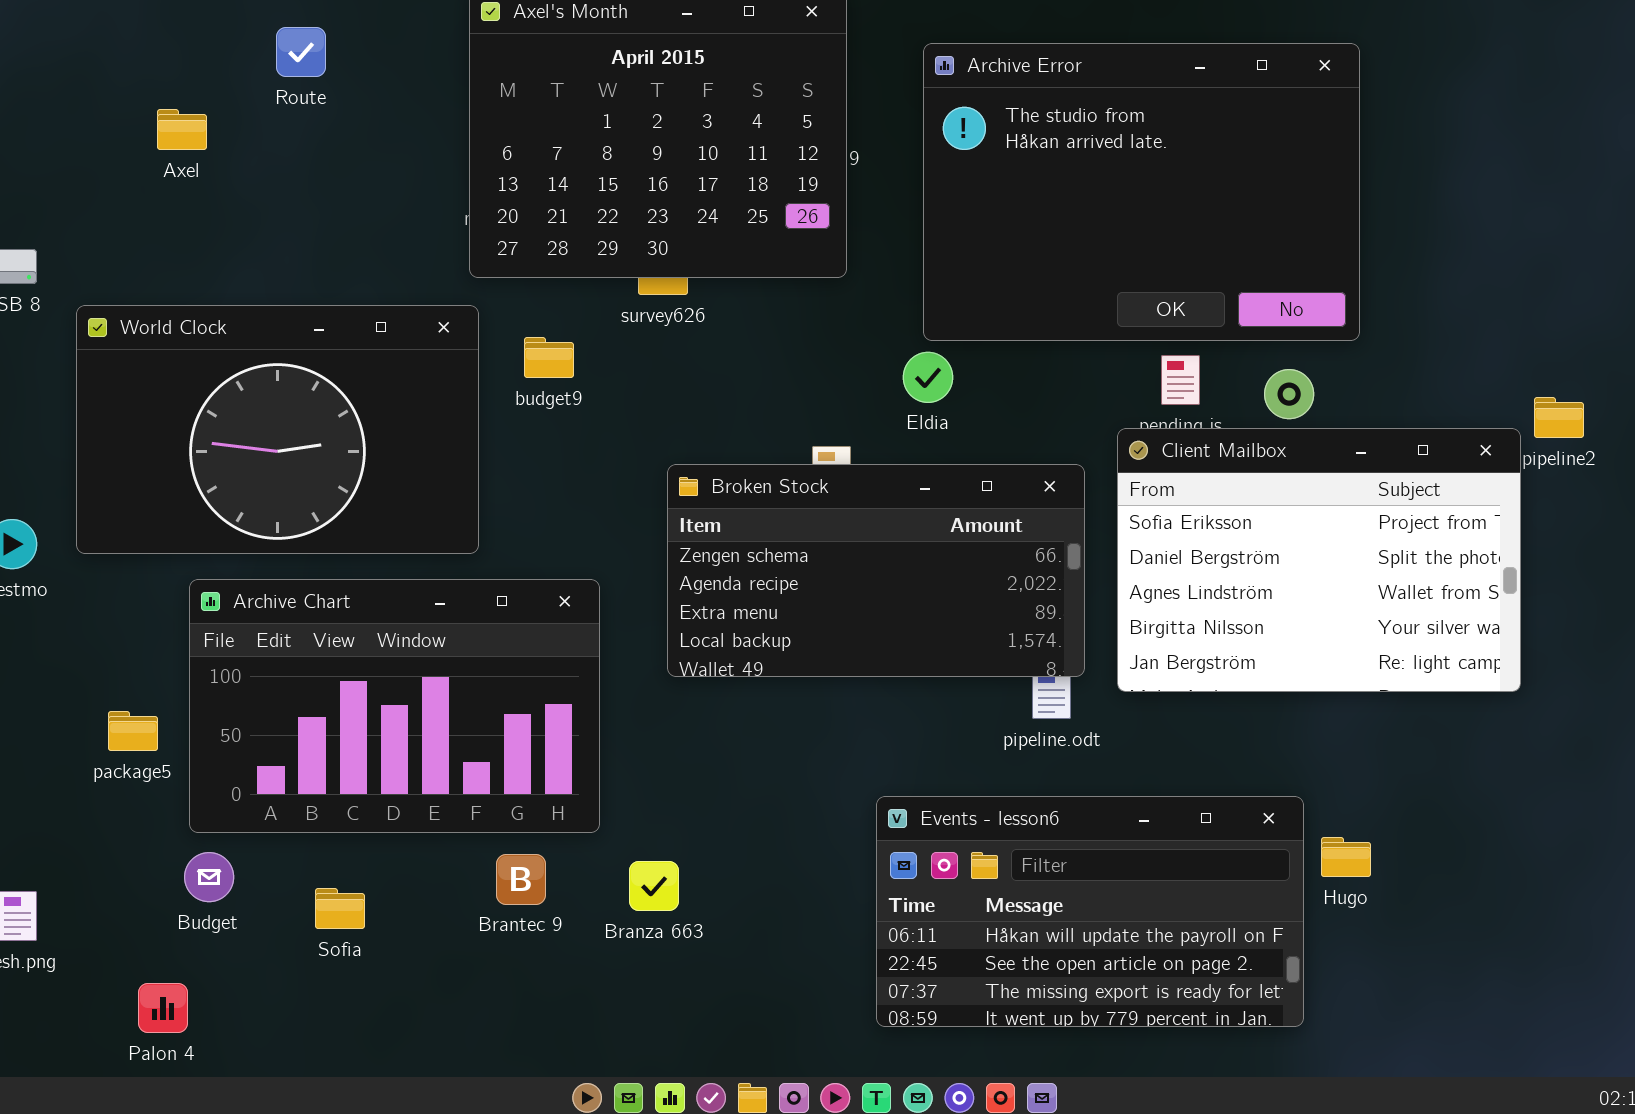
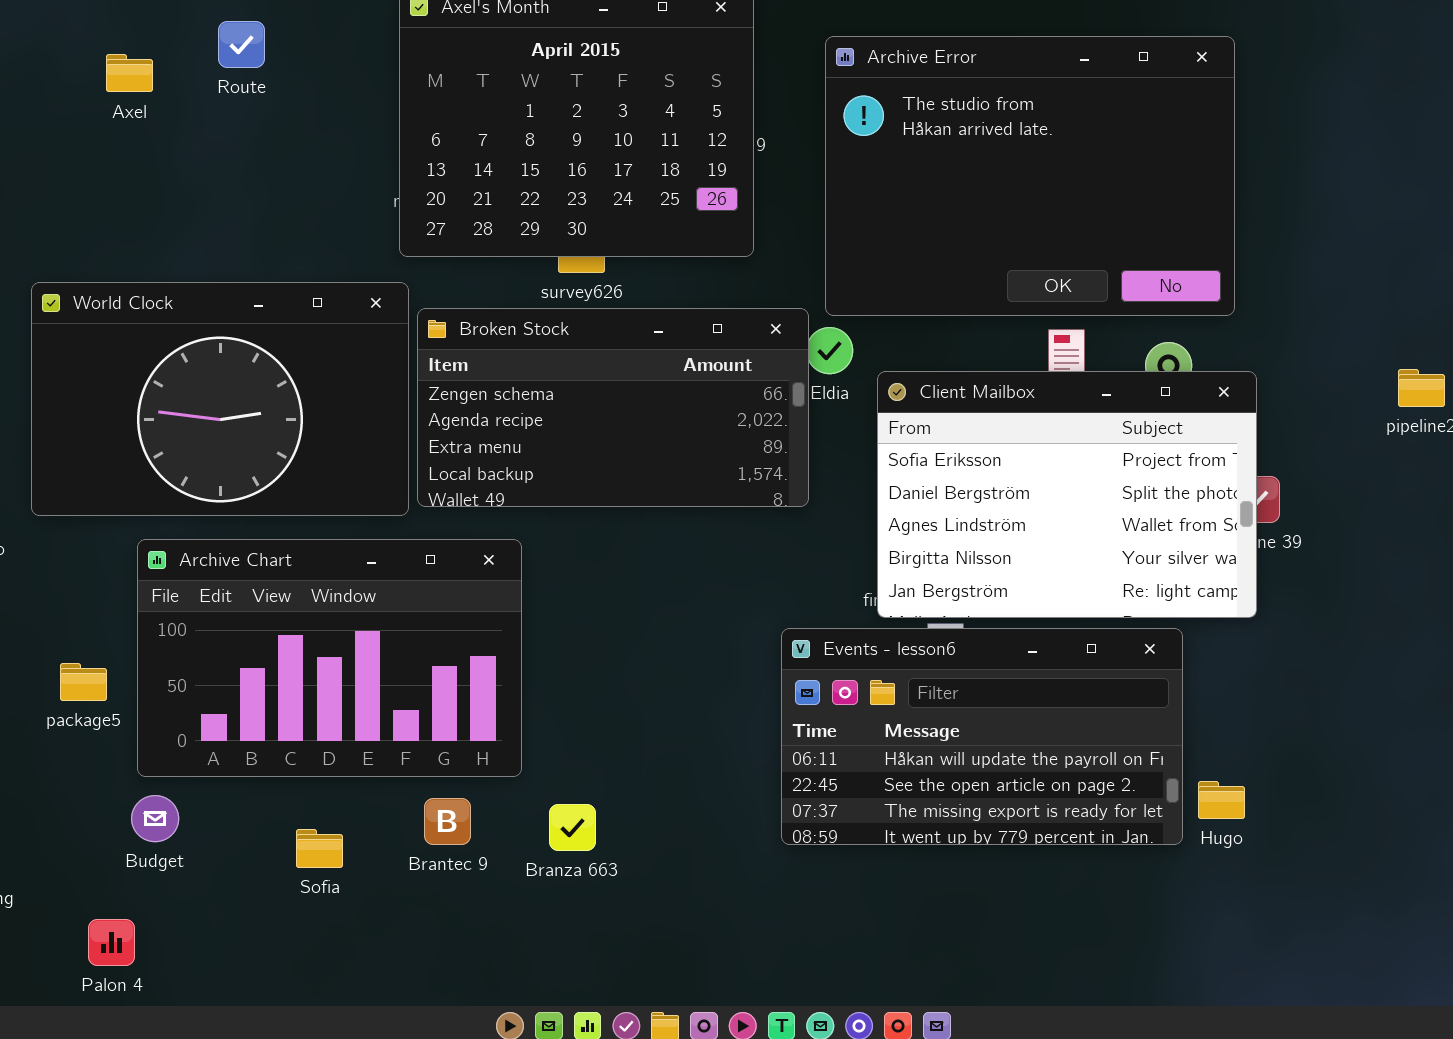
Axel: [157,109,207,150] -> [106,54,153,92], moved
Client Mailbox: [1117,428,1521,692] -> [877,371,1257,618], moved
Broken Stock: [667,464,1085,677] -> [417,308,809,507], moved
Events - lesson6: [876,796,1304,1027] -> [781,628,1183,845], moved
Sofia: [315,888,365,929] -> [296,829,343,868], moved

